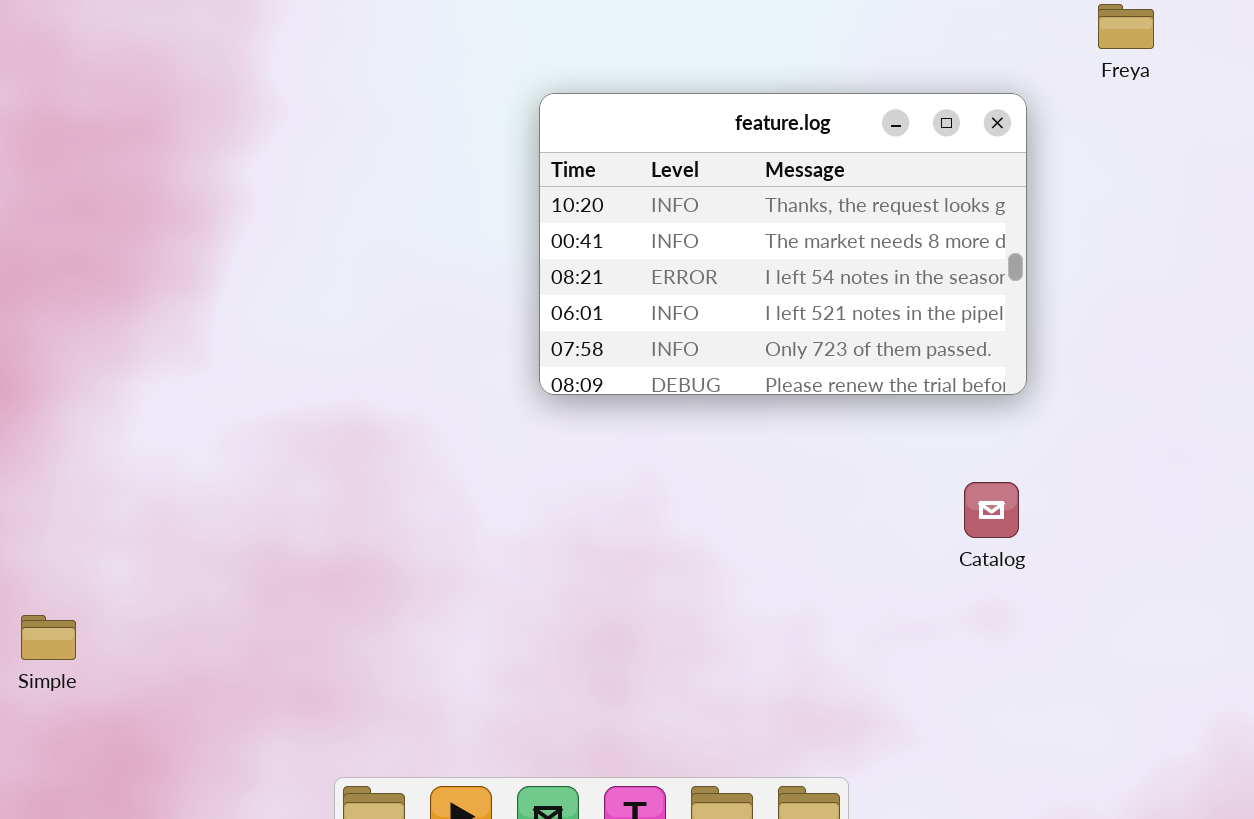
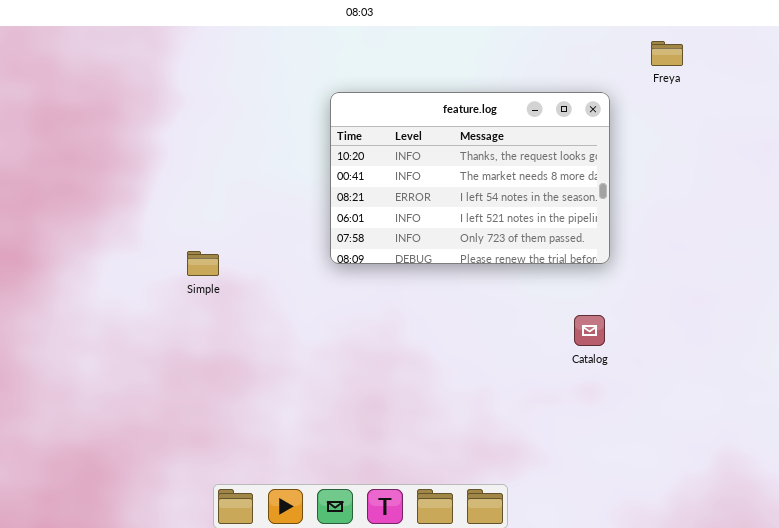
Simple: [21,615,76,660] -> [187,251,219,276], moved

